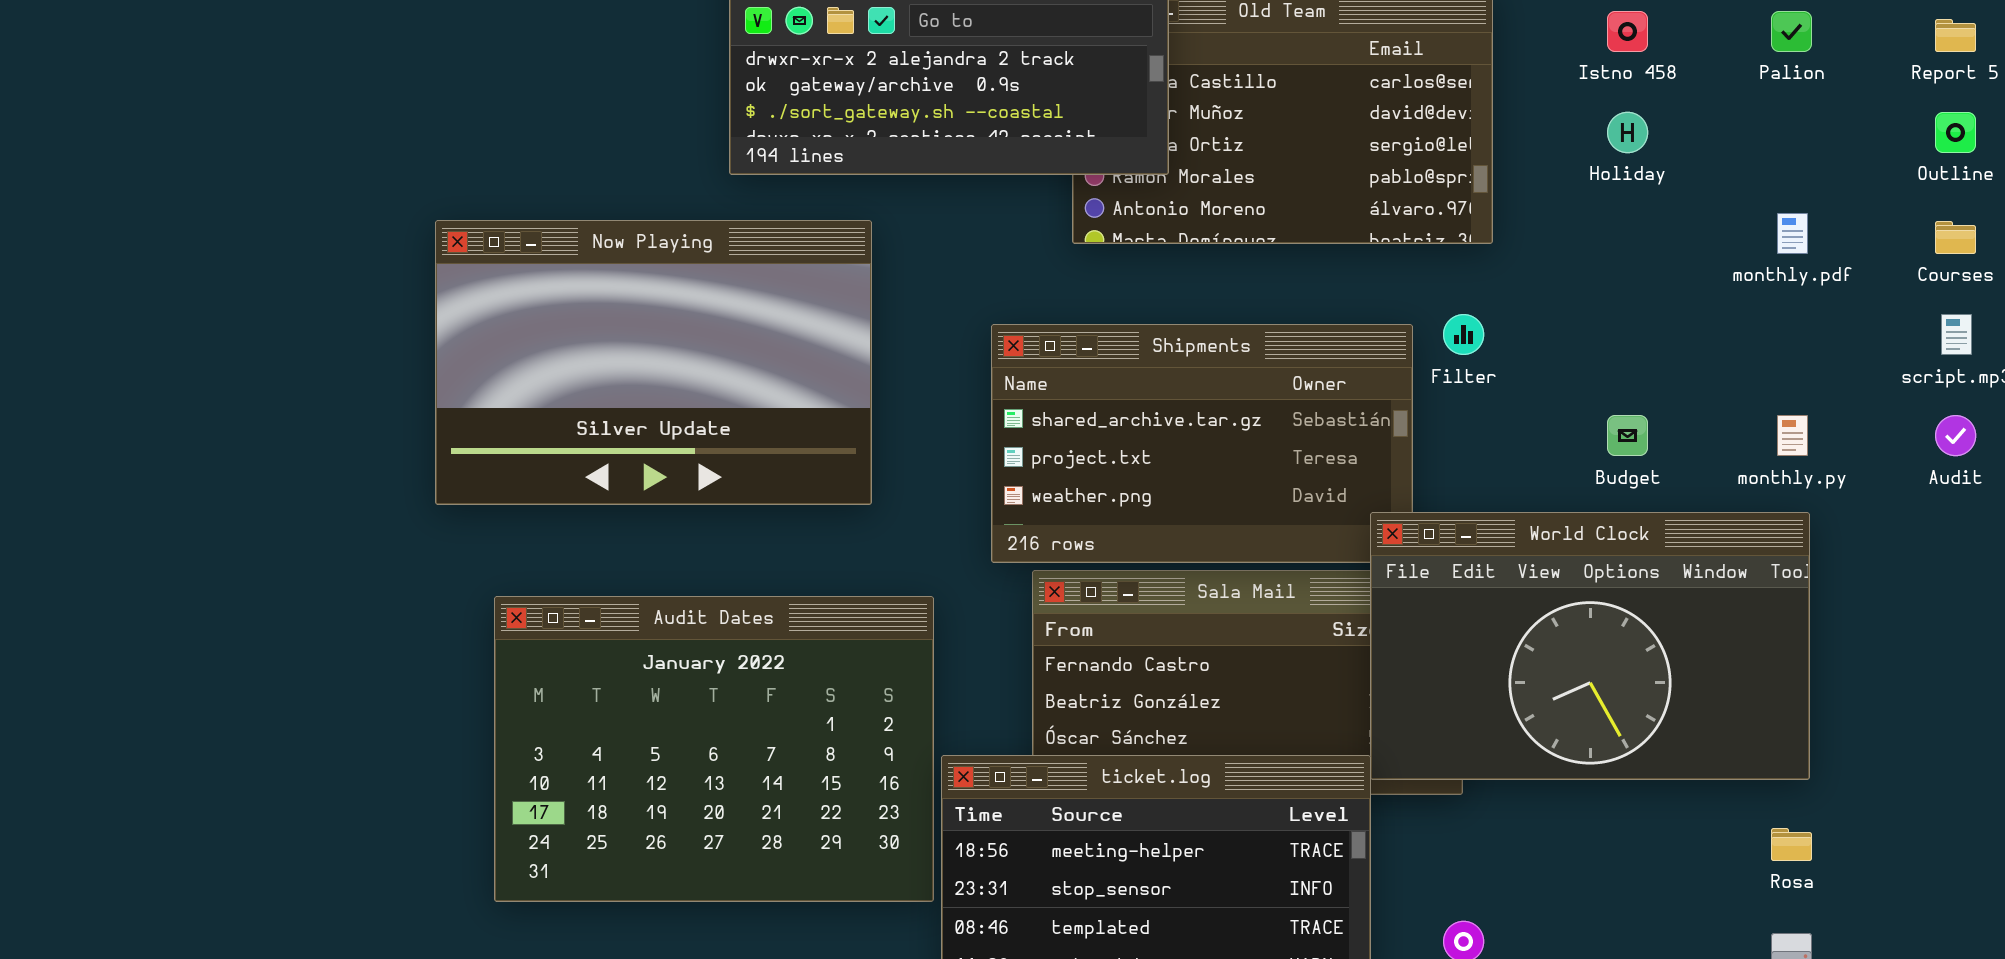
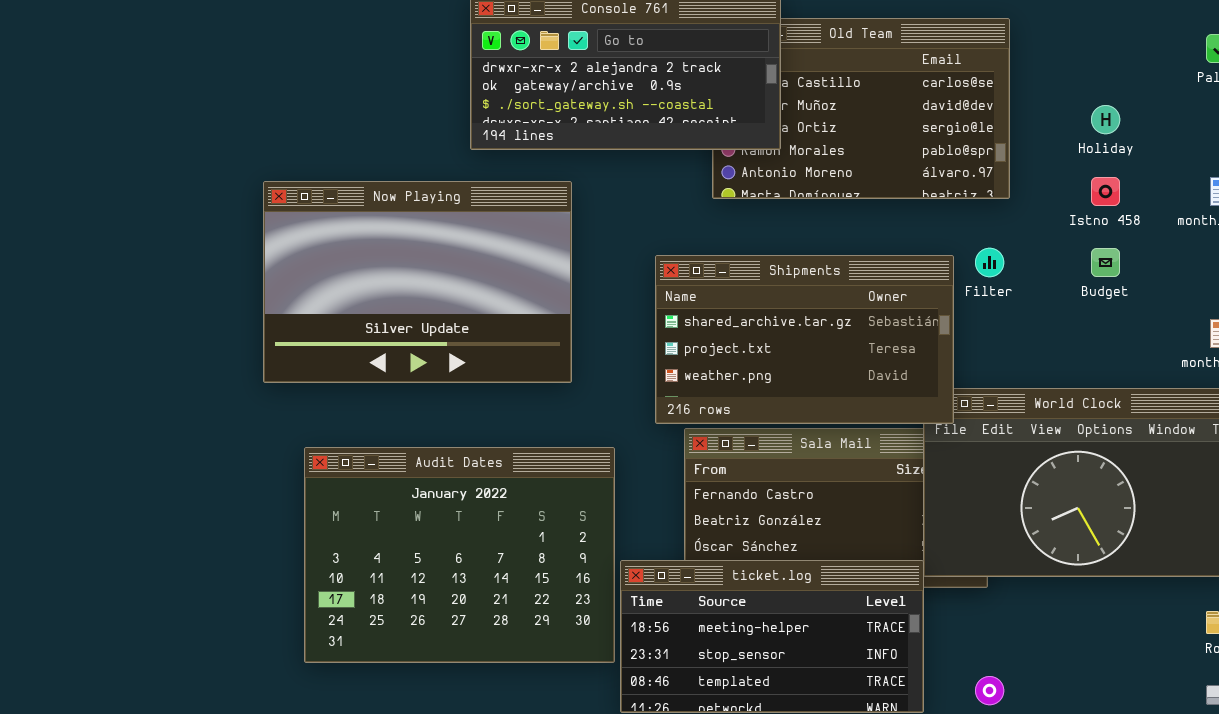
Istno 458: [1607,11,1648,52] -> [1091,177,1120,206], moved
Shipments: [991,324,1413,563] -> [655,255,954,424], raised
Budget: [1607,415,1648,456] -> [1091,248,1120,277], moved

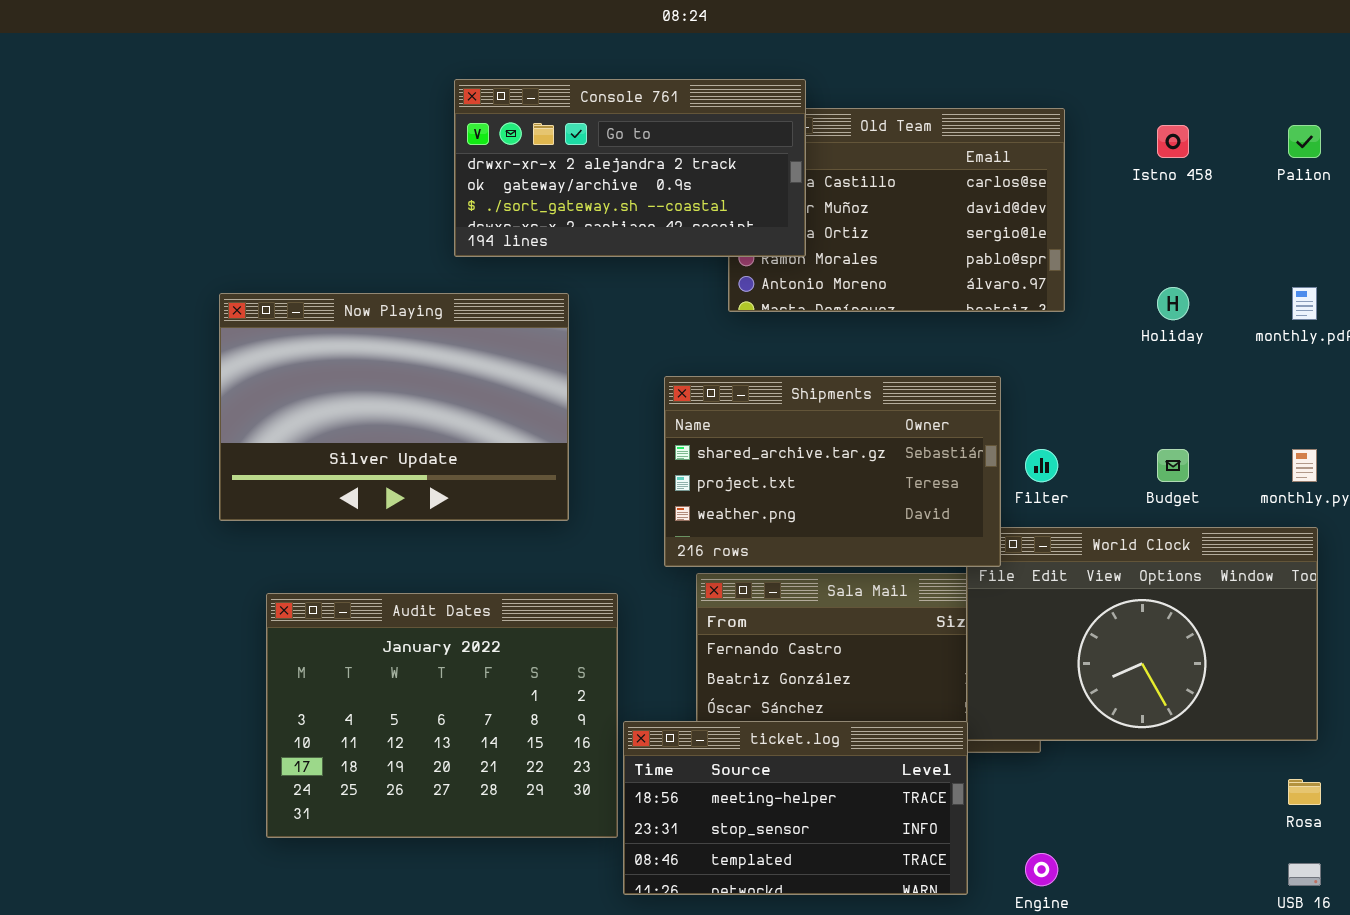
Holiday: [1091,105,1120,134] -> [1157,287,1189,320], moved
Istno 458: [1091,177,1120,206] -> [1157,125,1189,158], moved
Filter: [975,248,1004,277] -> [1025,449,1058,482], moved
Budget: [1091,248,1120,277] -> [1157,449,1189,482], moved

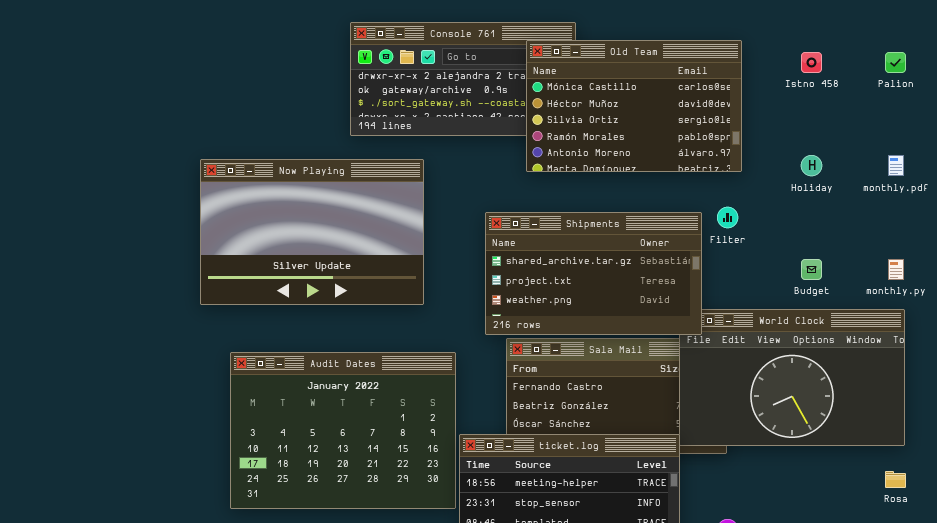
Old Team: [728,108,1065,312] -> [526,40,742,172], raised
Filter: [1025,449,1058,482] -> [717,207,738,228], moved

